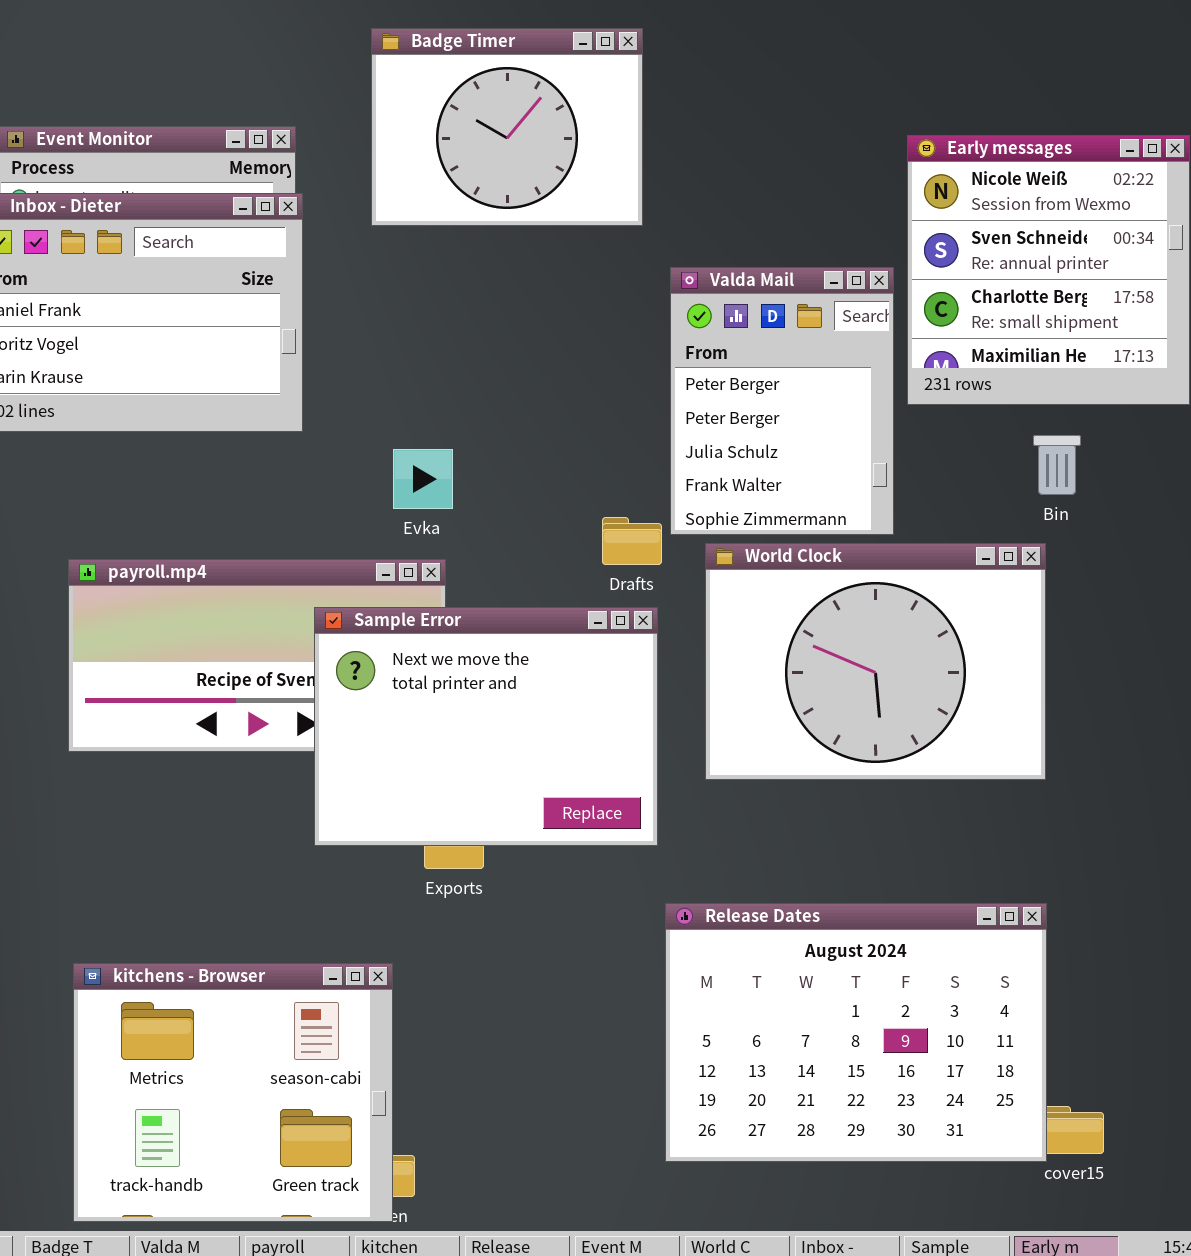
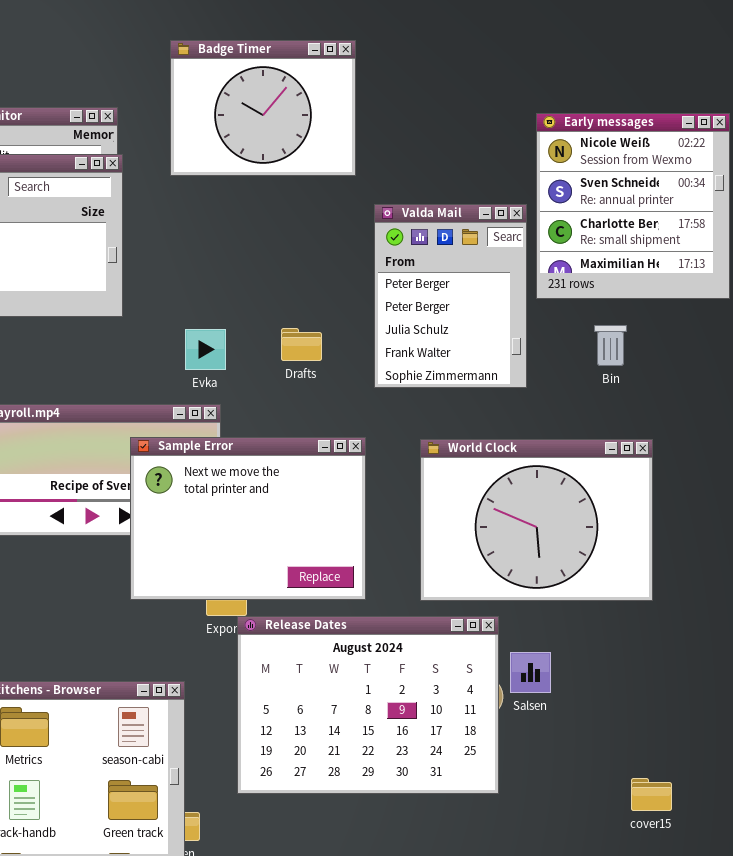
Bin: [1033,435,1081,495] -> [594,325,627,366], moved
Drafts: [602,517,662,565] -> [281,328,322,361], moved
World Clock: [705,543,1046,780] -> [420,439,653,601], moved
Release Dates: [665,903,1047,1162] -> [237,616,499,794], moved

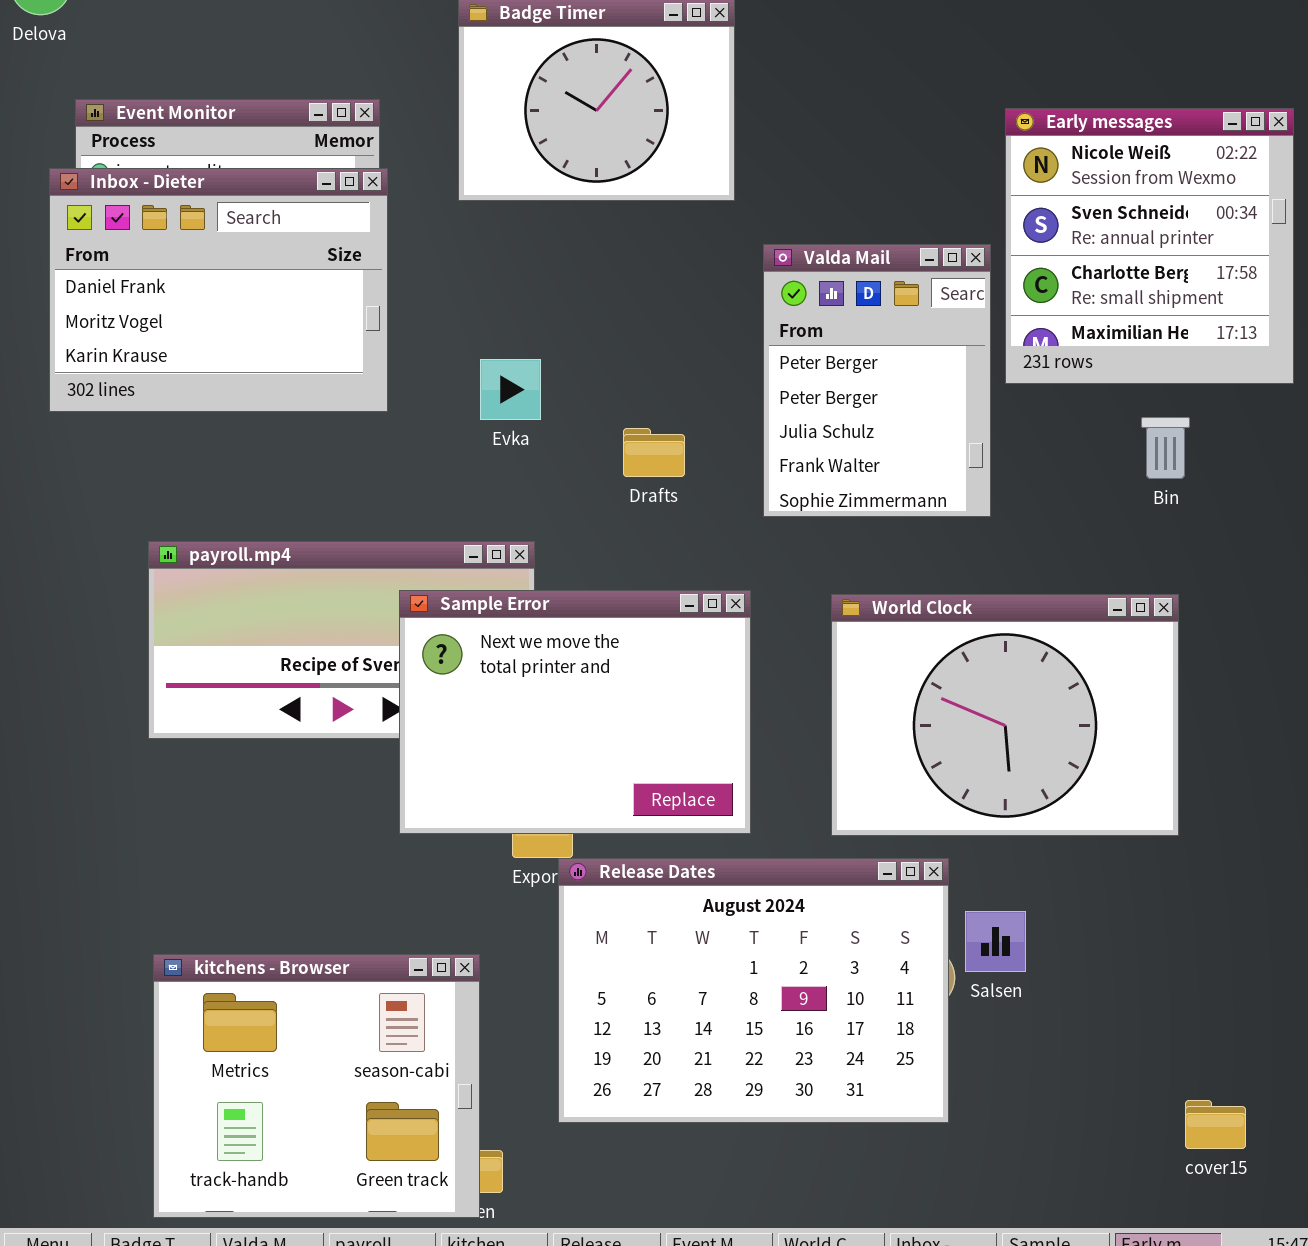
Bin: [594,325,627,366] -> [1141,417,1190,479], moved
Evka: [185,329,226,370] -> [480,359,541,420], moved
cover15: [631,778,672,811] -> [1185,1100,1246,1149], moved

